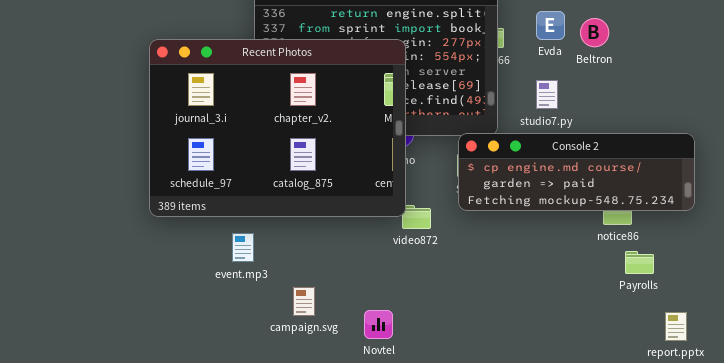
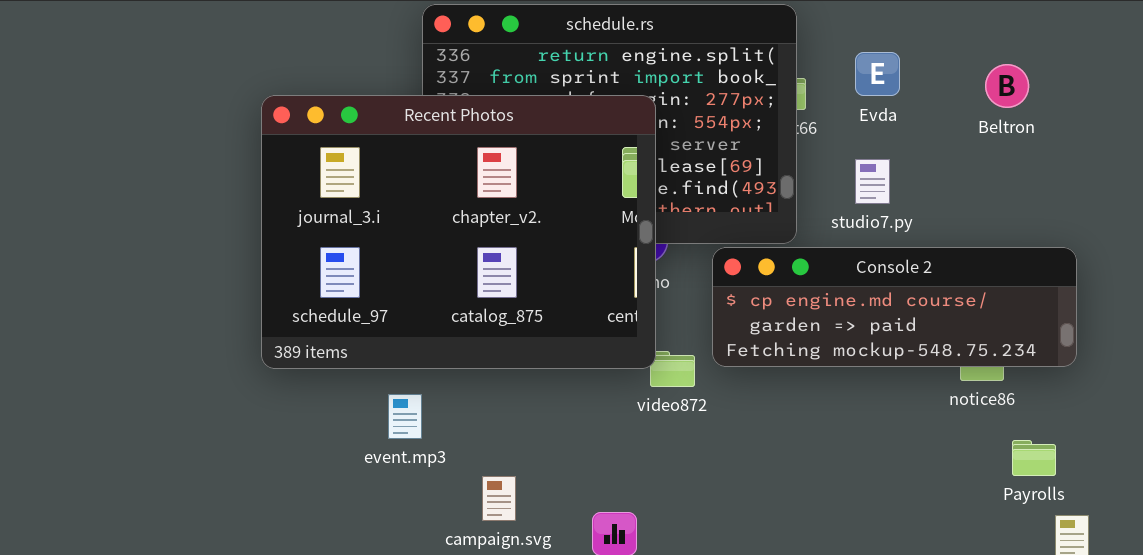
Beltron: [580,18,609,47] -> [985,64,1029,108], moved
Console 2: [458,133,695,211] -> [712,247,1077,367], moved
Payrolls: [625,251,654,274] -> [1012,440,1056,476], moved

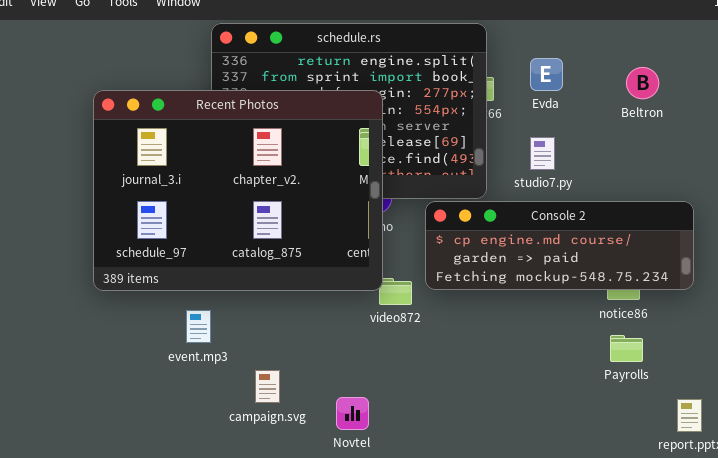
Payrolls: [1012,440,1056,476] -> [610,335,643,362], moved

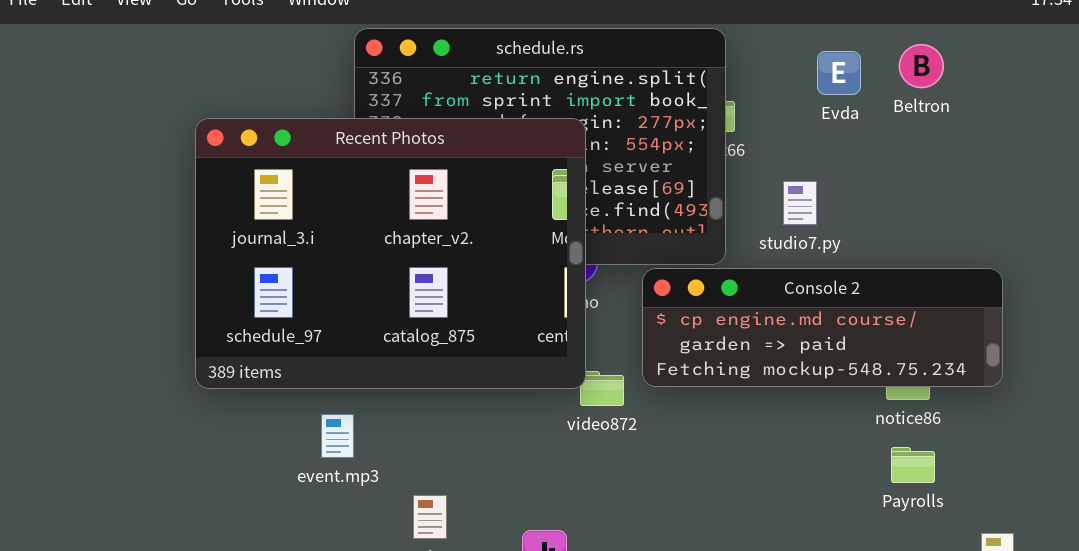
Evda: [530,58,563,91] -> [817,51,861,95], moved
Beltron: [626,67,659,99] -> [899,44,944,88], moved

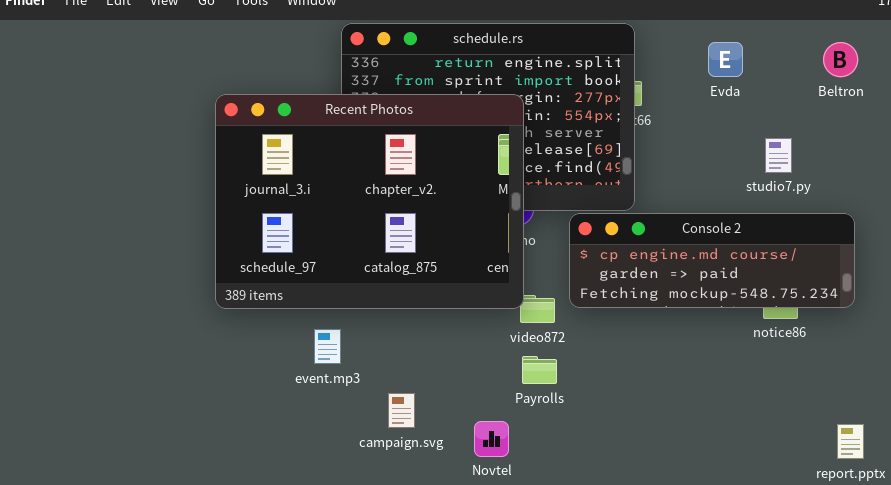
Beltron: [899,44,944,88] -> [823,42,858,77], moved
studio7.py: [783,181,817,225] -> [765,138,792,173], moved
Payrolls: [891,447,935,483] -> [522,356,557,384], moved

